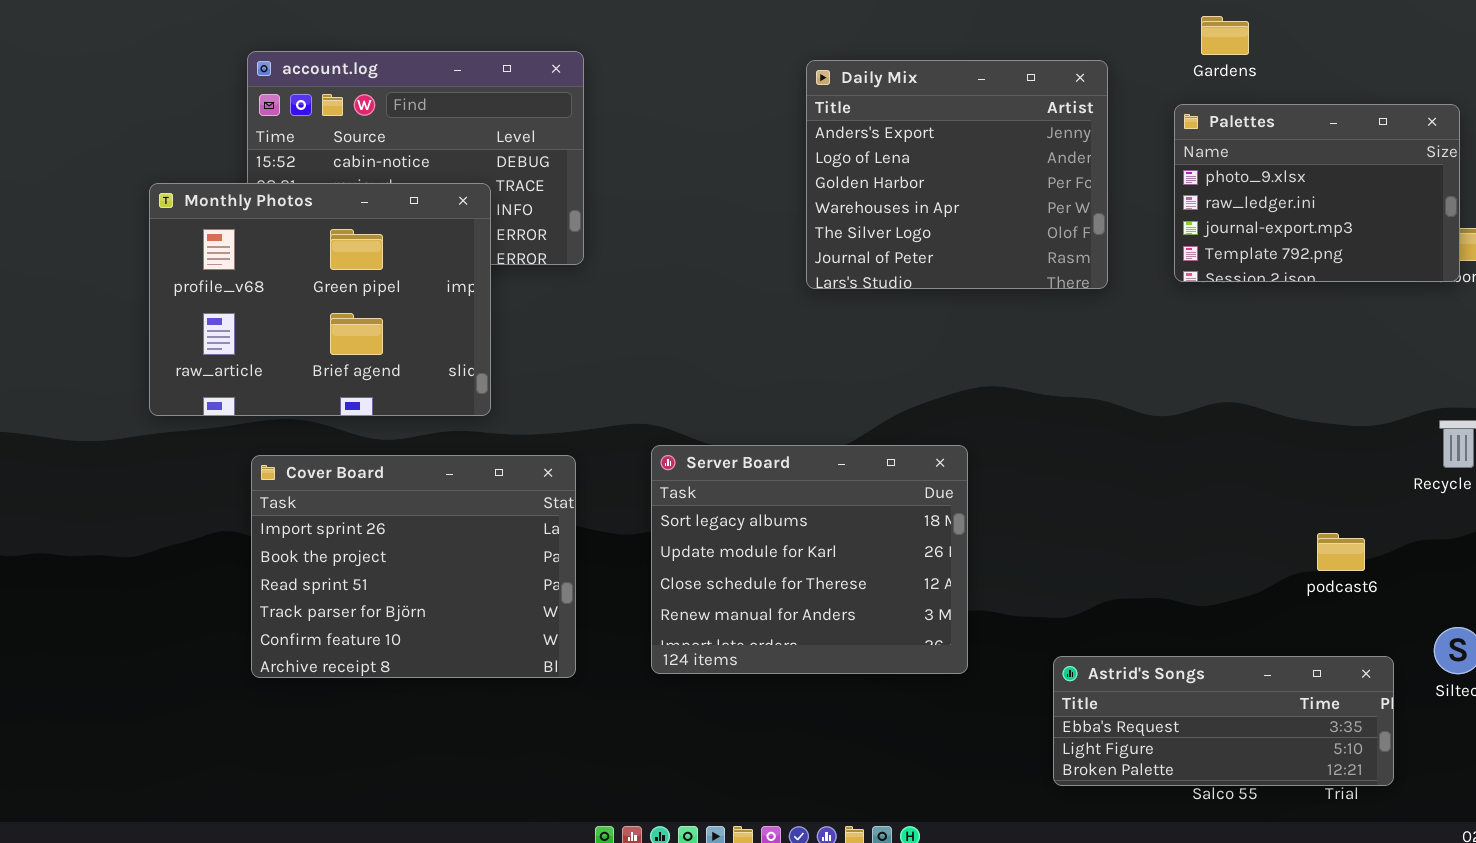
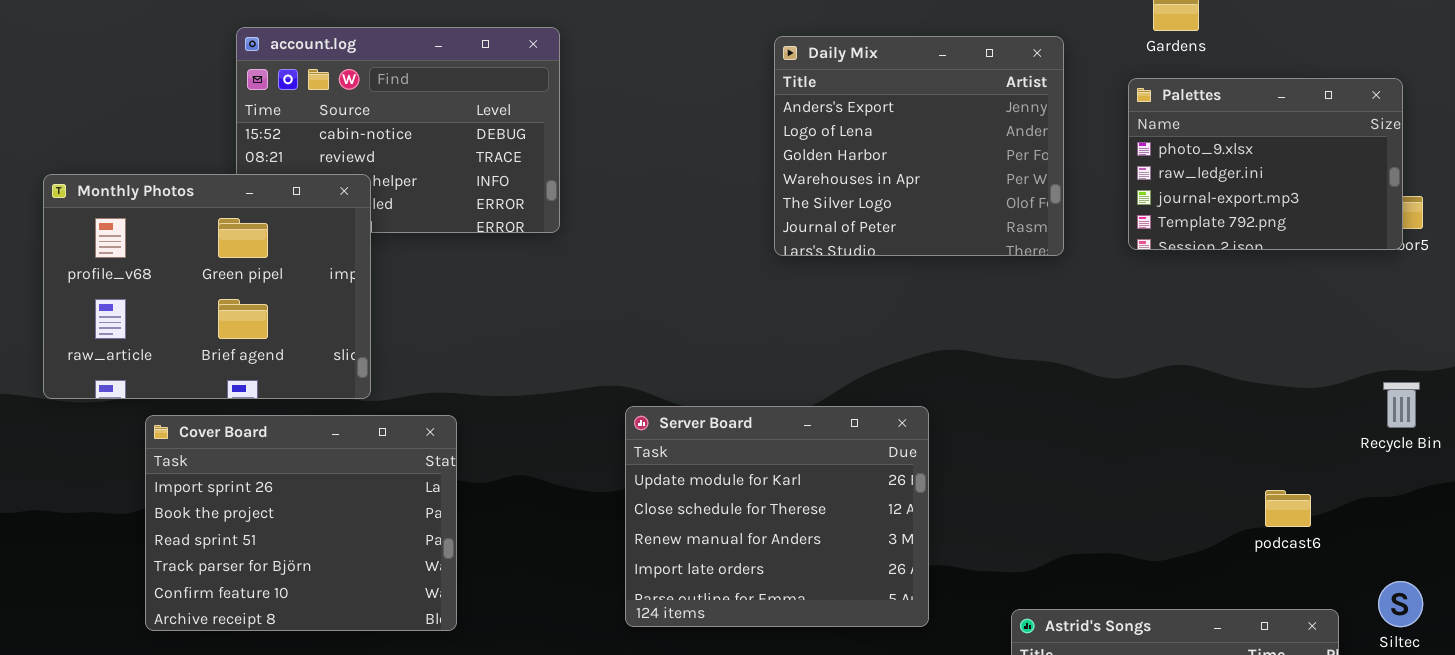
Monthly Photos: [149,183,491,416] -> [43,174,371,399], moved
Server Board: [651,445,968,674] -> [625,406,929,627], scrolled down 1 row
Cover Board: [251,455,576,678] -> [145,415,457,631], moved

